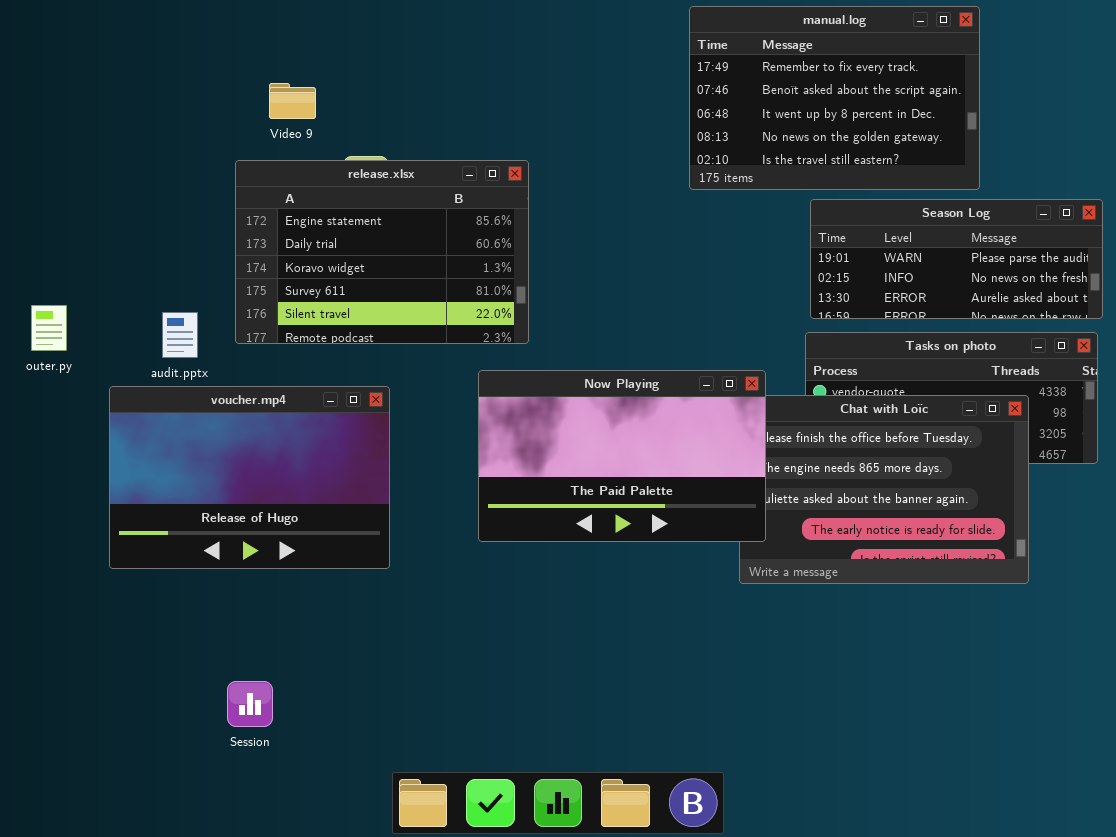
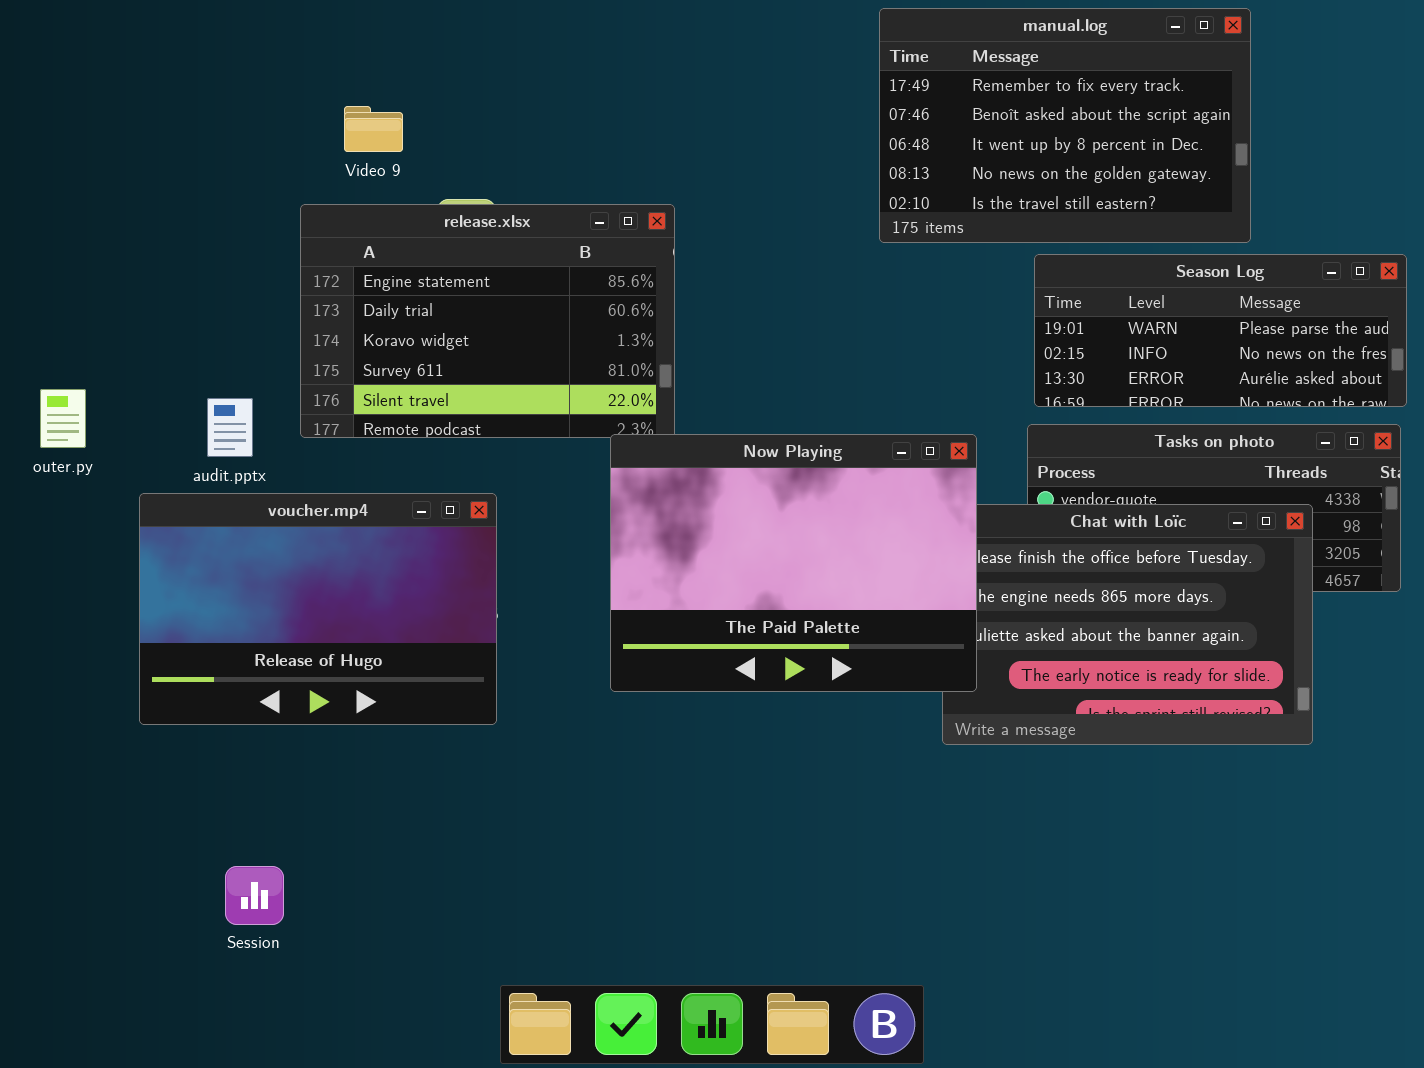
Now Playing: [478,370,766,542] -> [610,434,977,692], resized
Session: [227,681,273,727] -> [225,866,284,925], moved

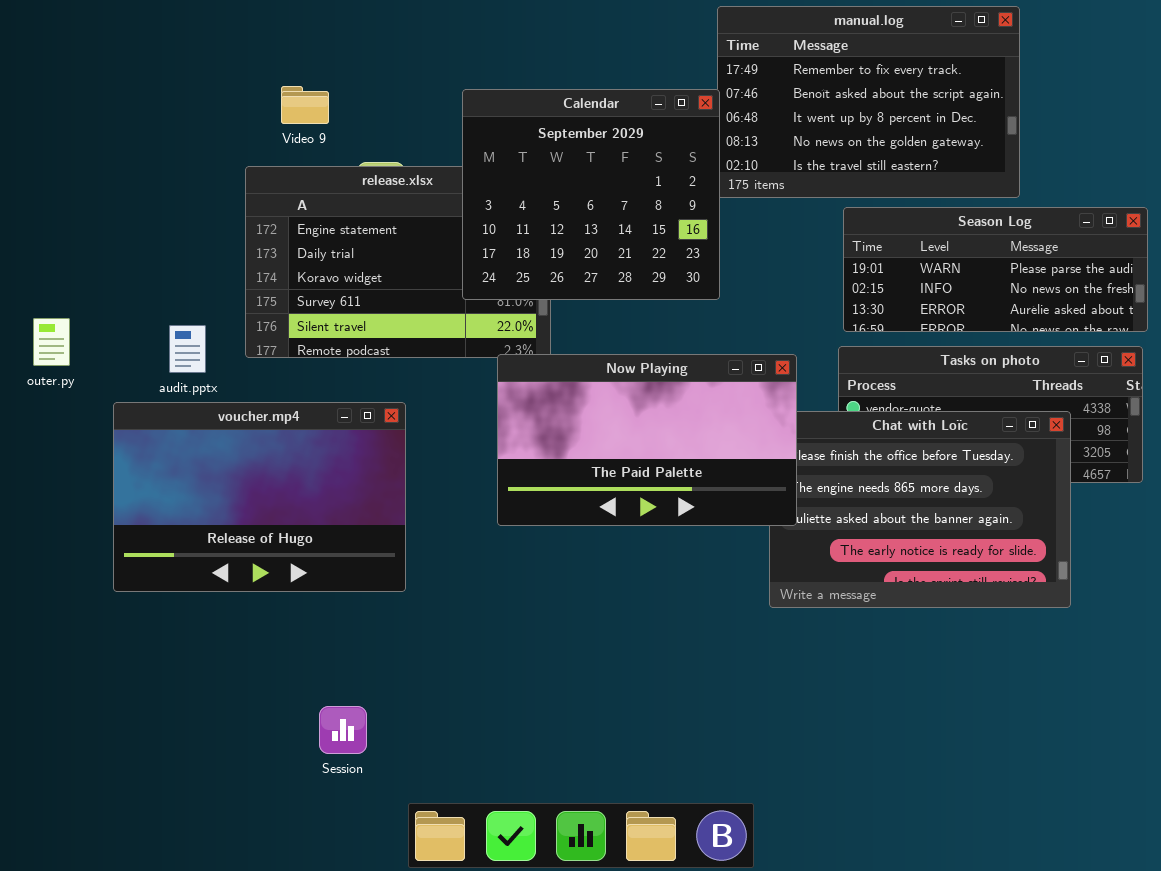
Calendar: none -> [462,89,720,300], opened
Now Playing: [610,434,977,692] -> [497,354,797,526], resized
Session: [225,866,284,925] -> [319,706,367,754], moved

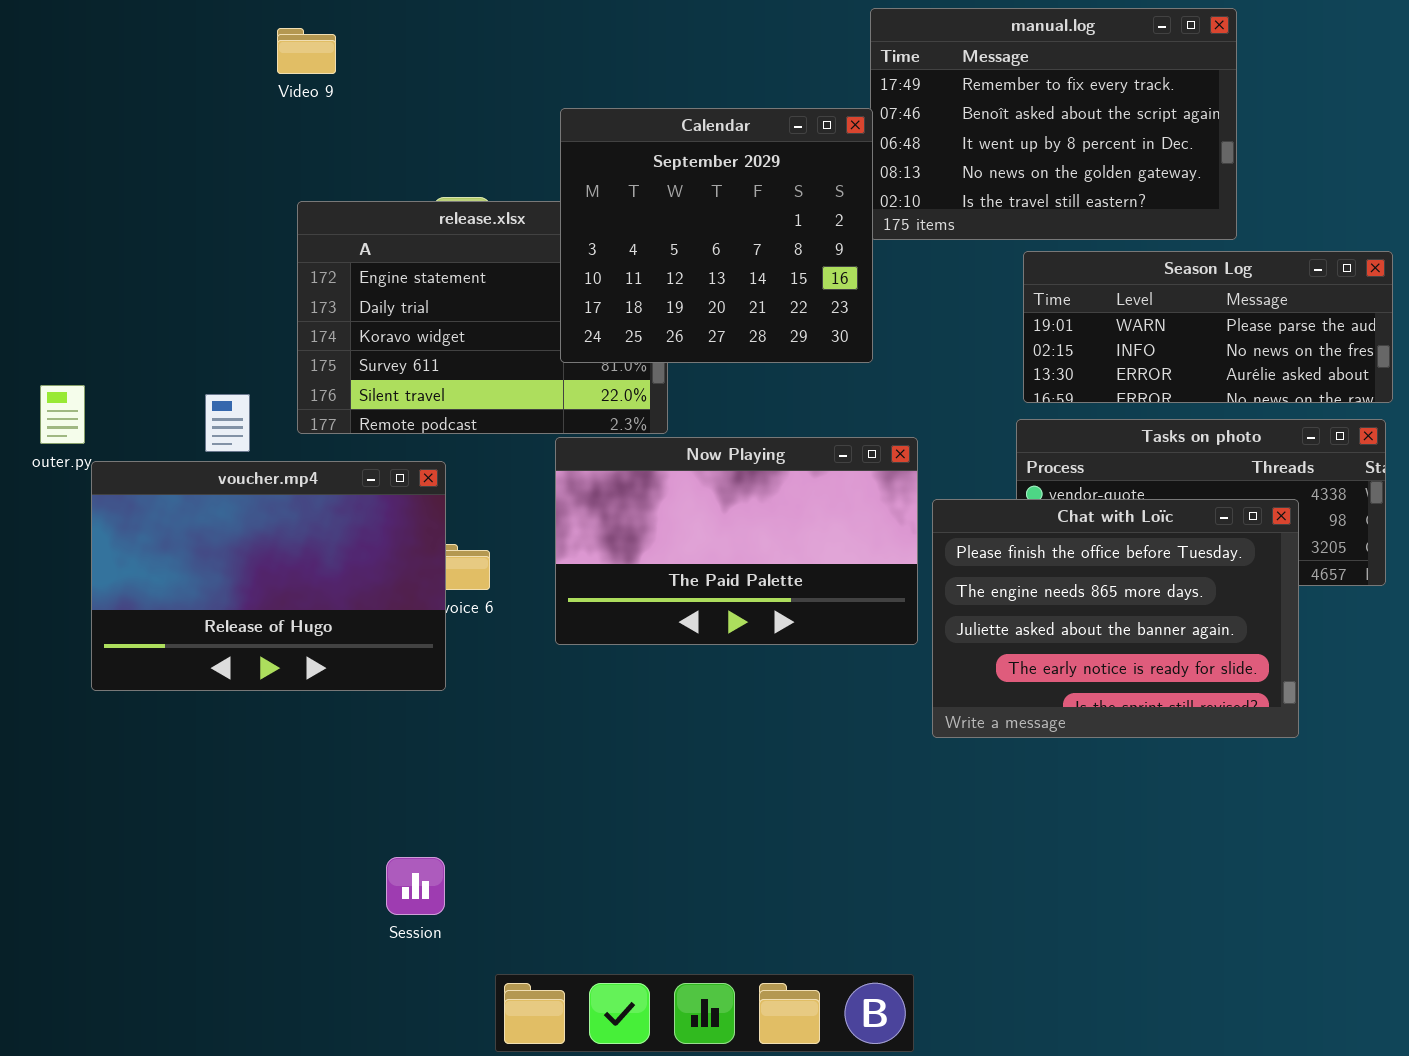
Video 9: [281,86,329,124] -> [277,28,336,74], moved
Now Playing: [497,354,797,526] -> [555,437,918,645], moved
voucher.mp4: [113,402,406,592] -> [91,461,446,691], moved

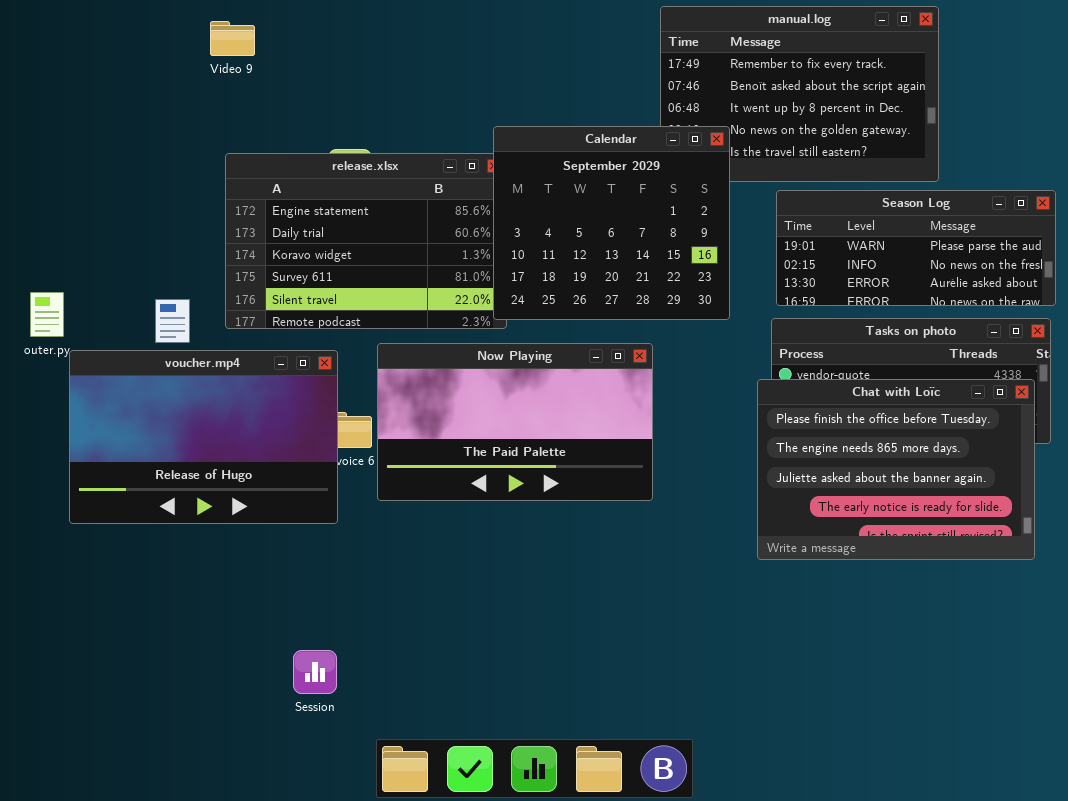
Calendar: [560,108,873,363] -> [493,126,730,320], moved
Now Playing: [555,437,918,645] -> [377,343,653,501], moved
Chat with Loïc: [932,499,1299,738] -> [757,379,1035,560], moved

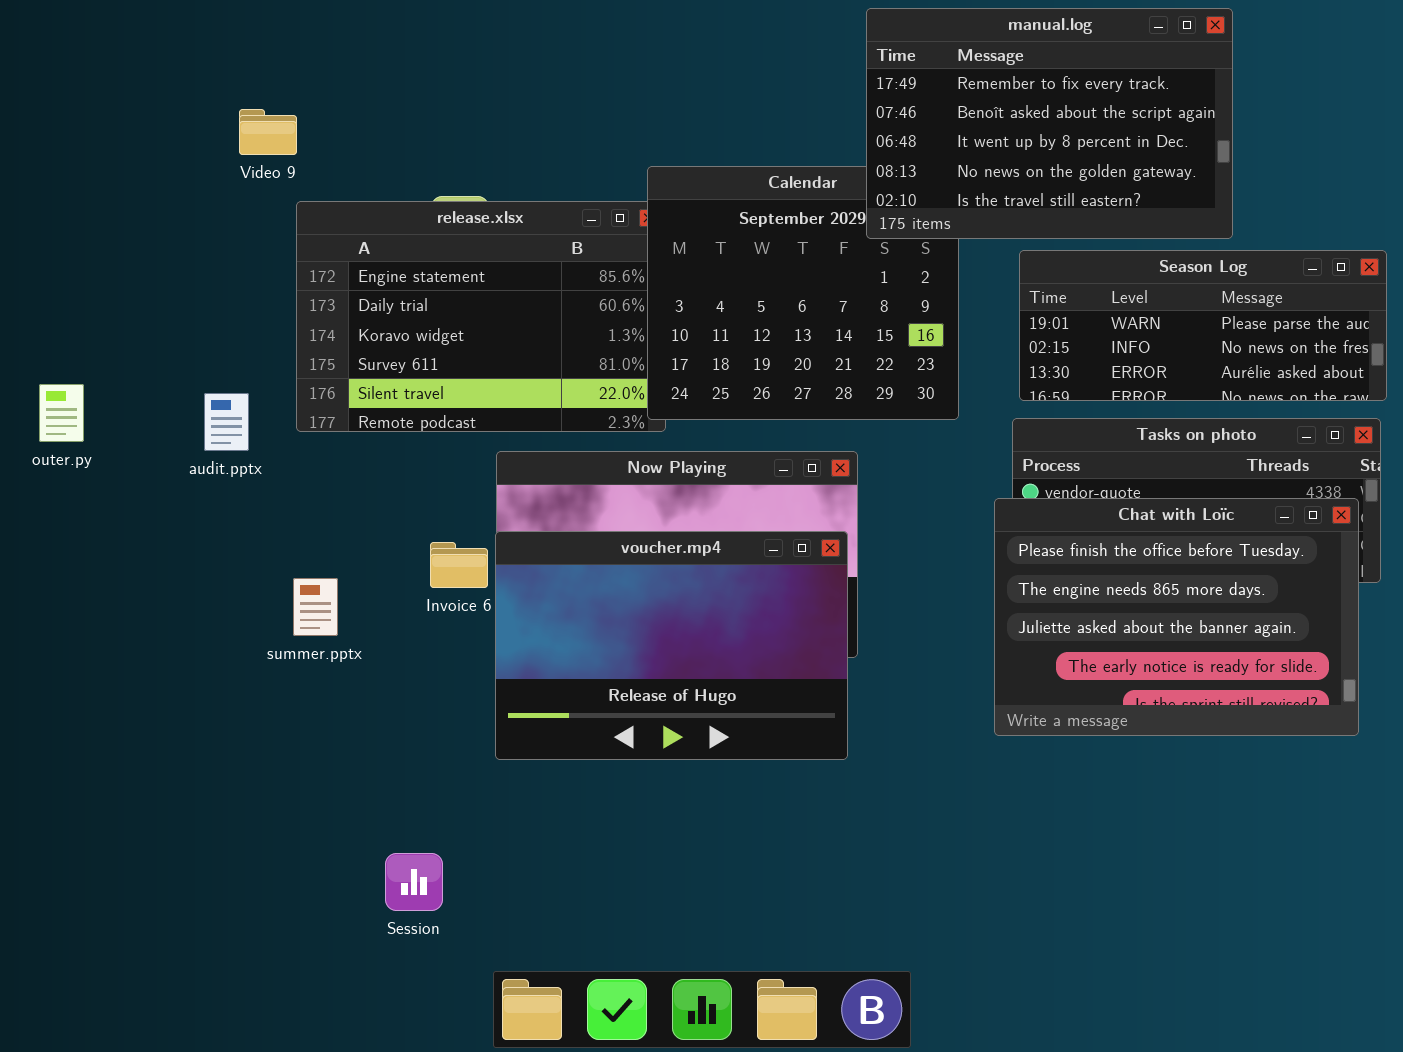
manual.log: [660,6,939,182] -> [866,8,1233,239], raised
Video 9: [210,21,255,56] -> [239,109,297,155], moved
voucher.mp4: [69,350,338,524] -> [495,531,848,760], moved

